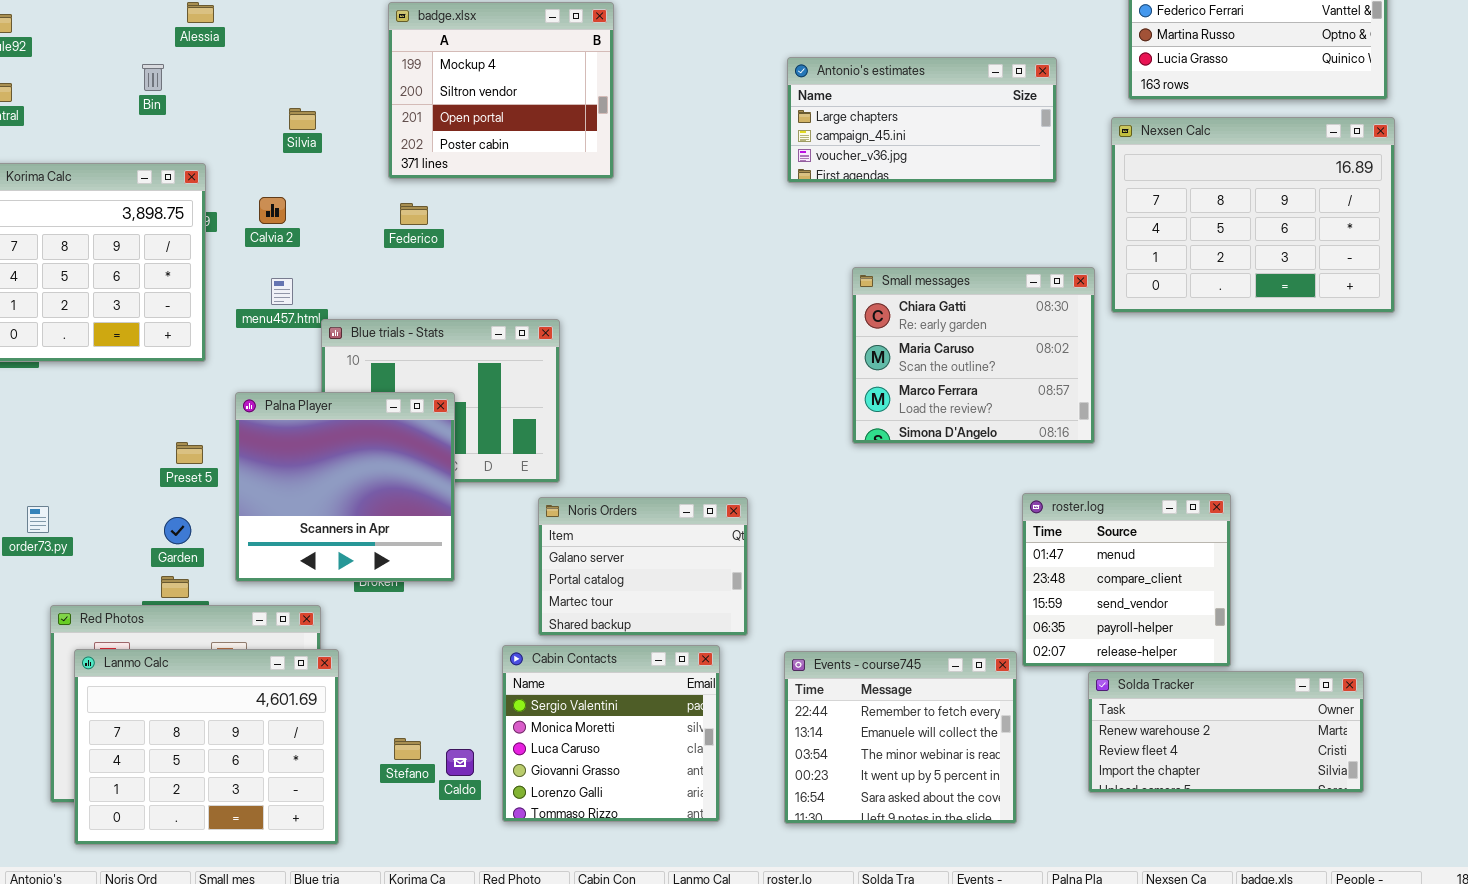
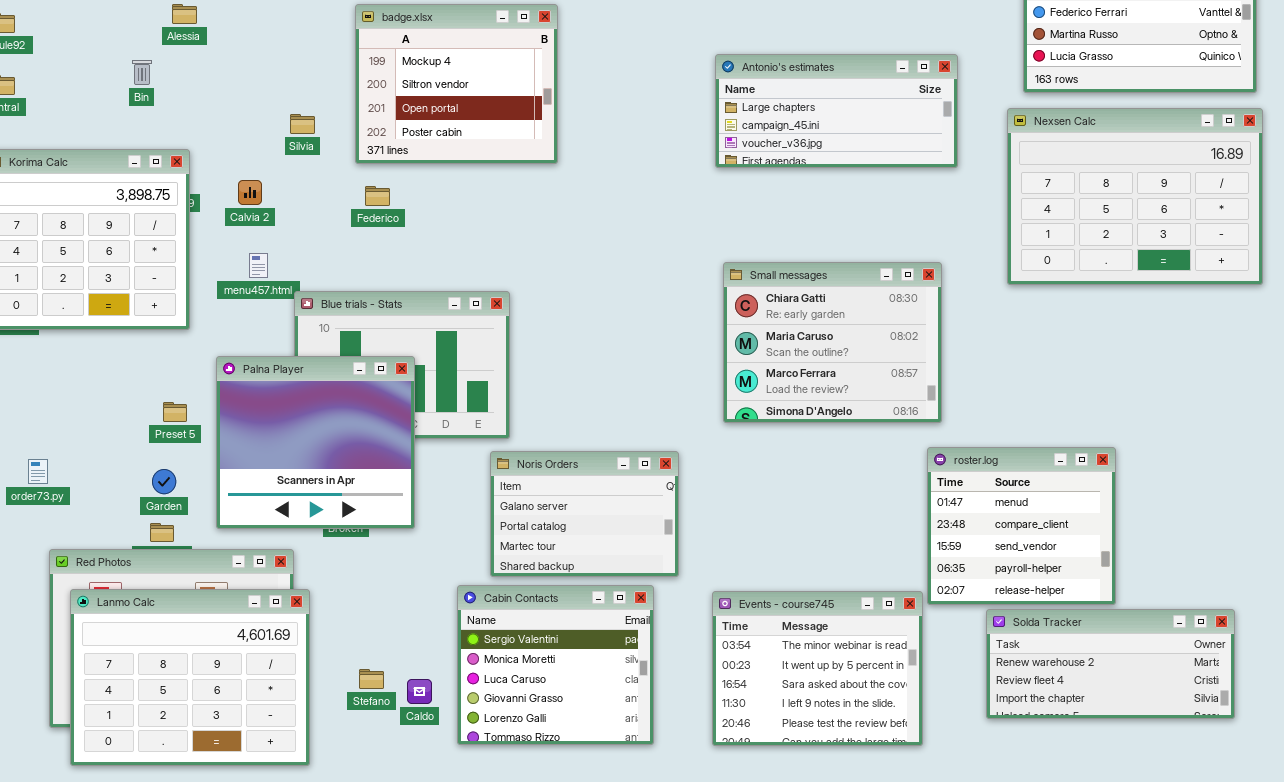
Silvia: [289,108,316,130] -> [290,114,315,134], moved
Small messages: [852,267,1095,444] -> [723,262,942,423], moved
Events - course745: [784,651,1017,824] -> [712,591,923,746], scrolled down 2 rows

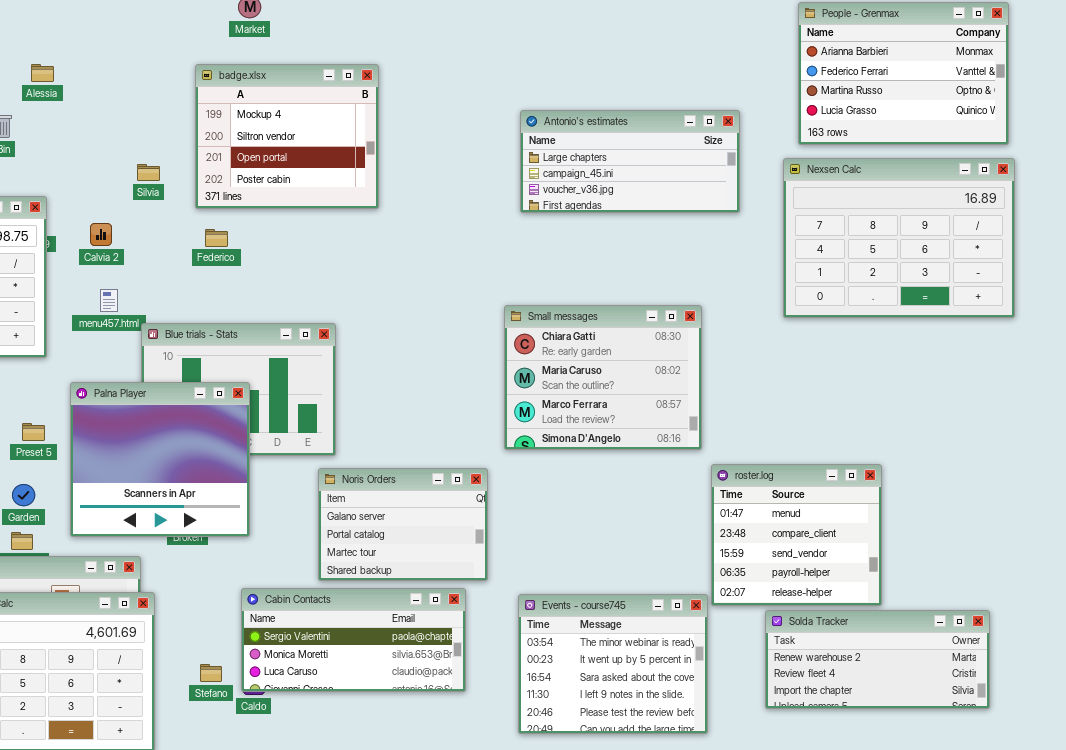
Small messages: [723,262,942,423] -> [504,305,702,450], moved
Cabin Contacts: [457,585,654,745] -> [241,588,466,692], resized

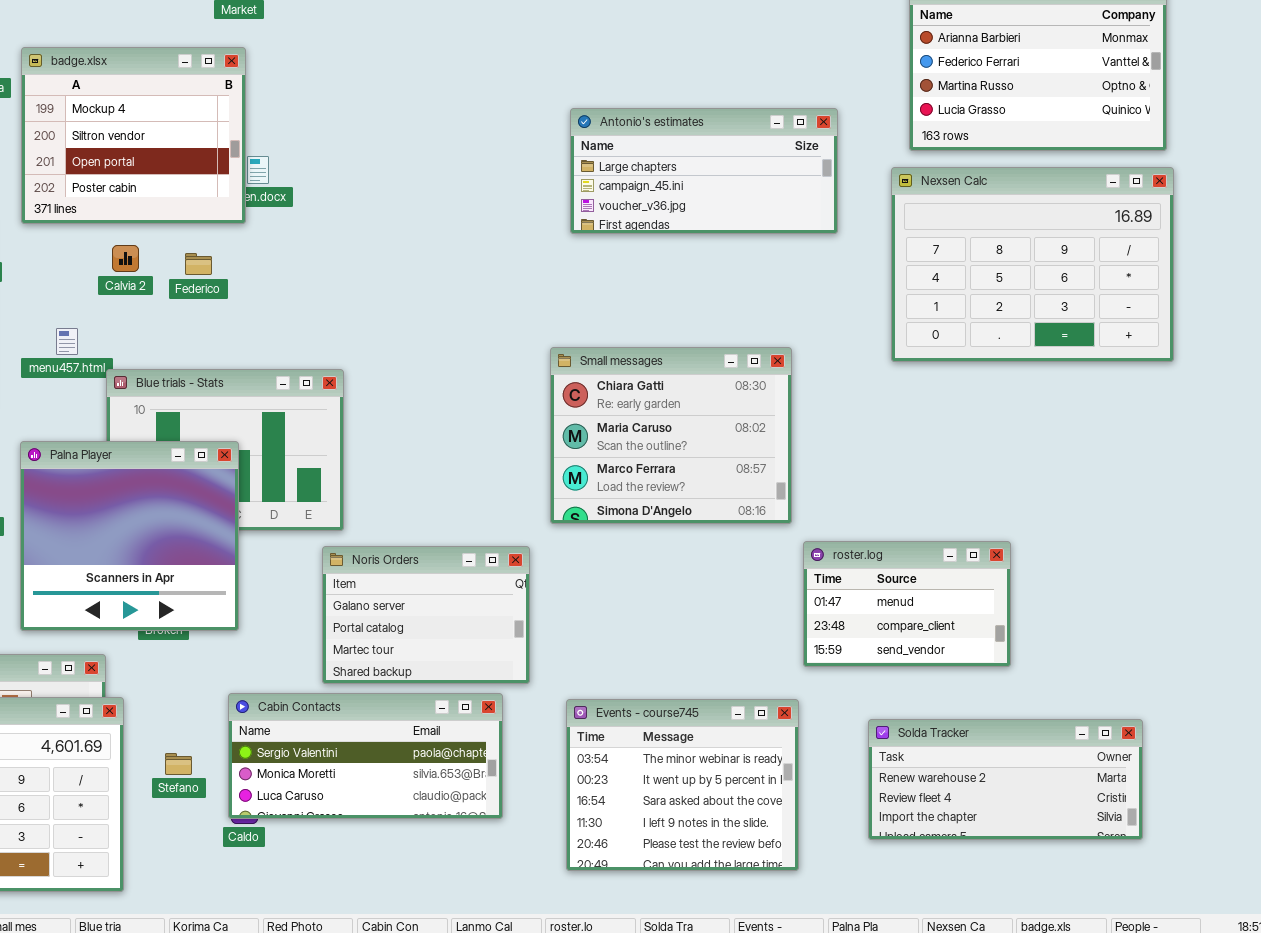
badge.xlsx: [195,64,379,209] -> [21,47,246,224], moved
Calvia 2: [90,223,112,246] -> [112,245,139,272], moved
roster.log: [711,464,882,606] -> [803,541,1011,667], resized
Stefano: [200,664,222,682] -> [165,753,192,775], moved

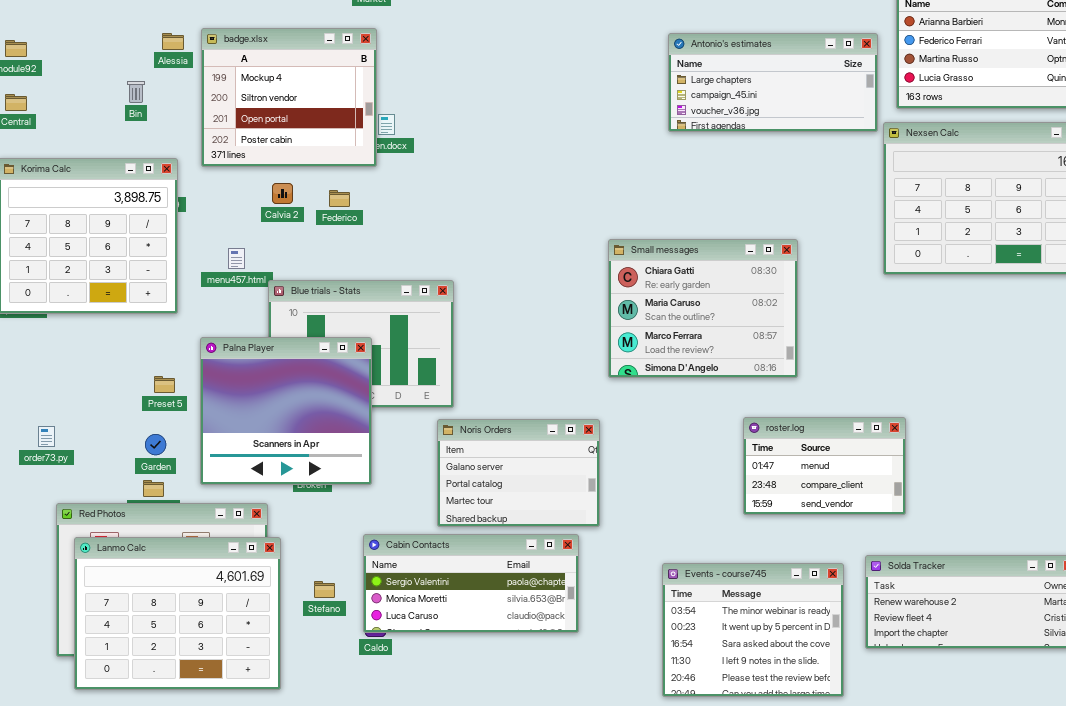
Antonio's estimates: [570,108,838,234] -> [668,33,878,132], moved
Small messages: [550,347,792,524] -> [608,239,798,378], moved
roster.log: [803,541,1011,667] -> [743,417,906,515], moved
Events - course745: [566,699,799,871] -> [662,563,844,697], moved

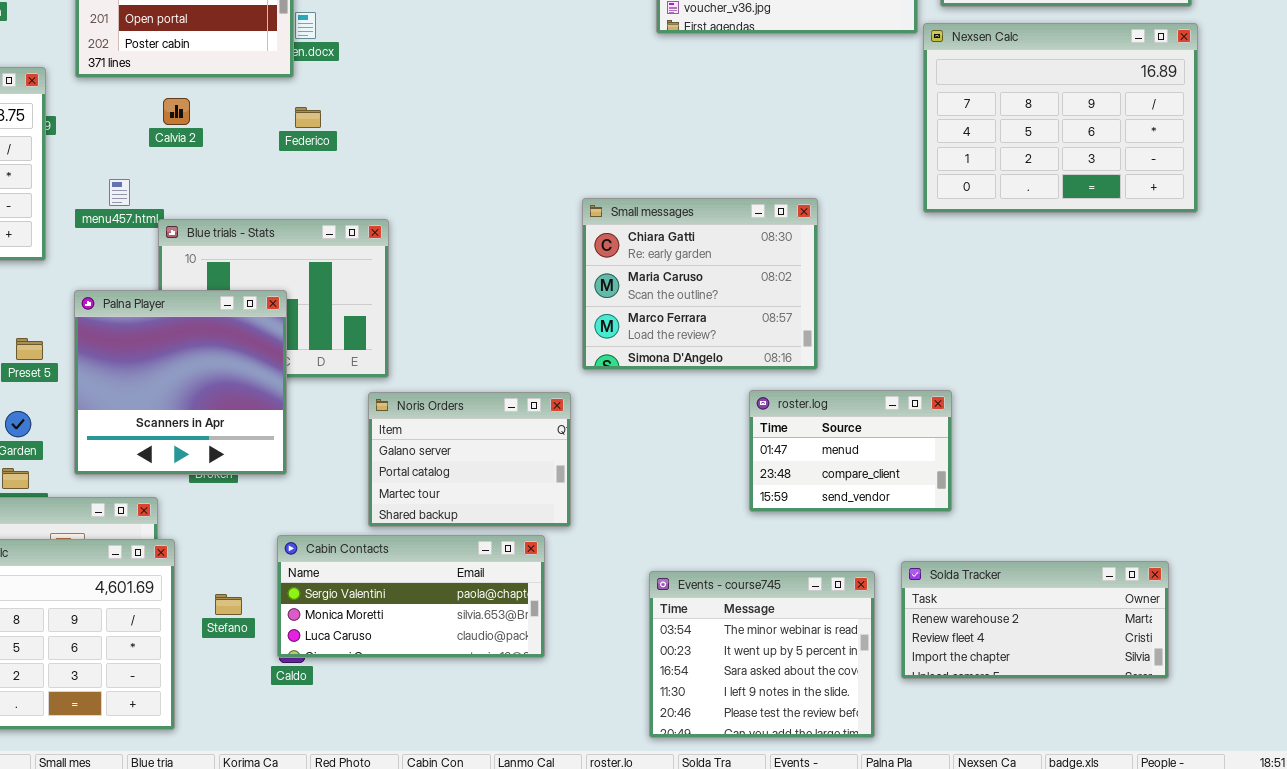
Federico: [329,190,350,207] -> [295,107,321,128], moved
Small messages: [608,239,798,378] -> [582,198,818,370], moved

